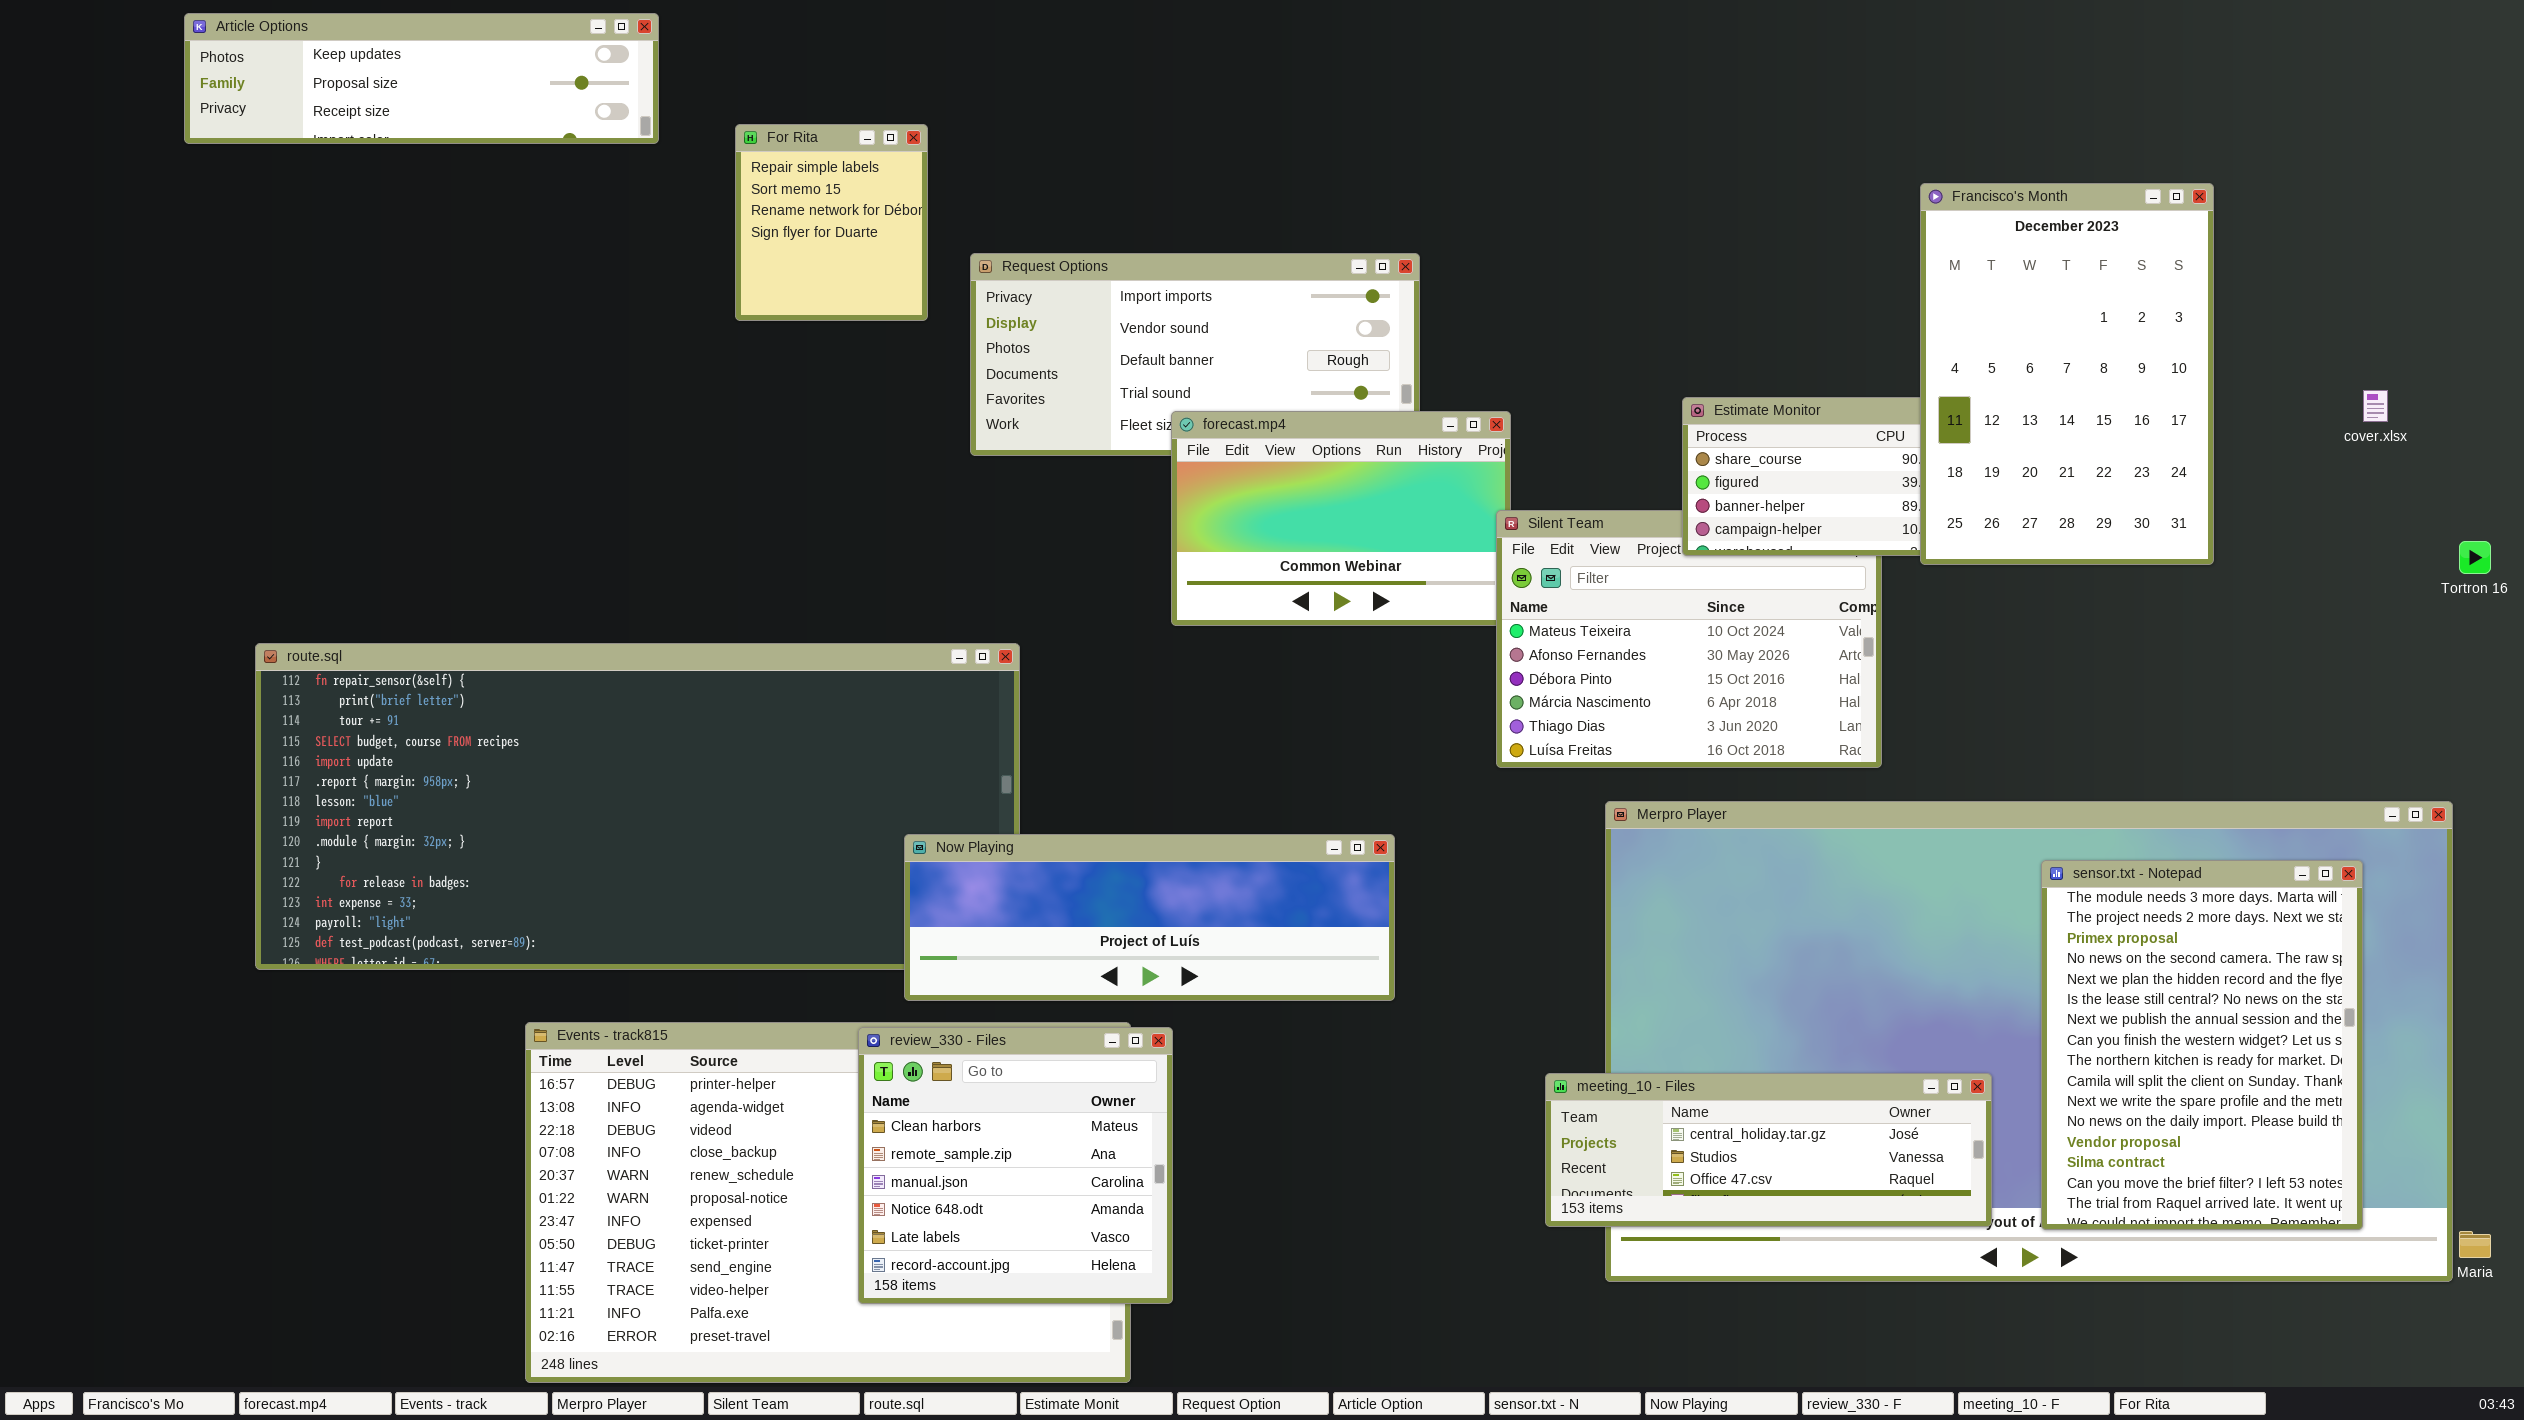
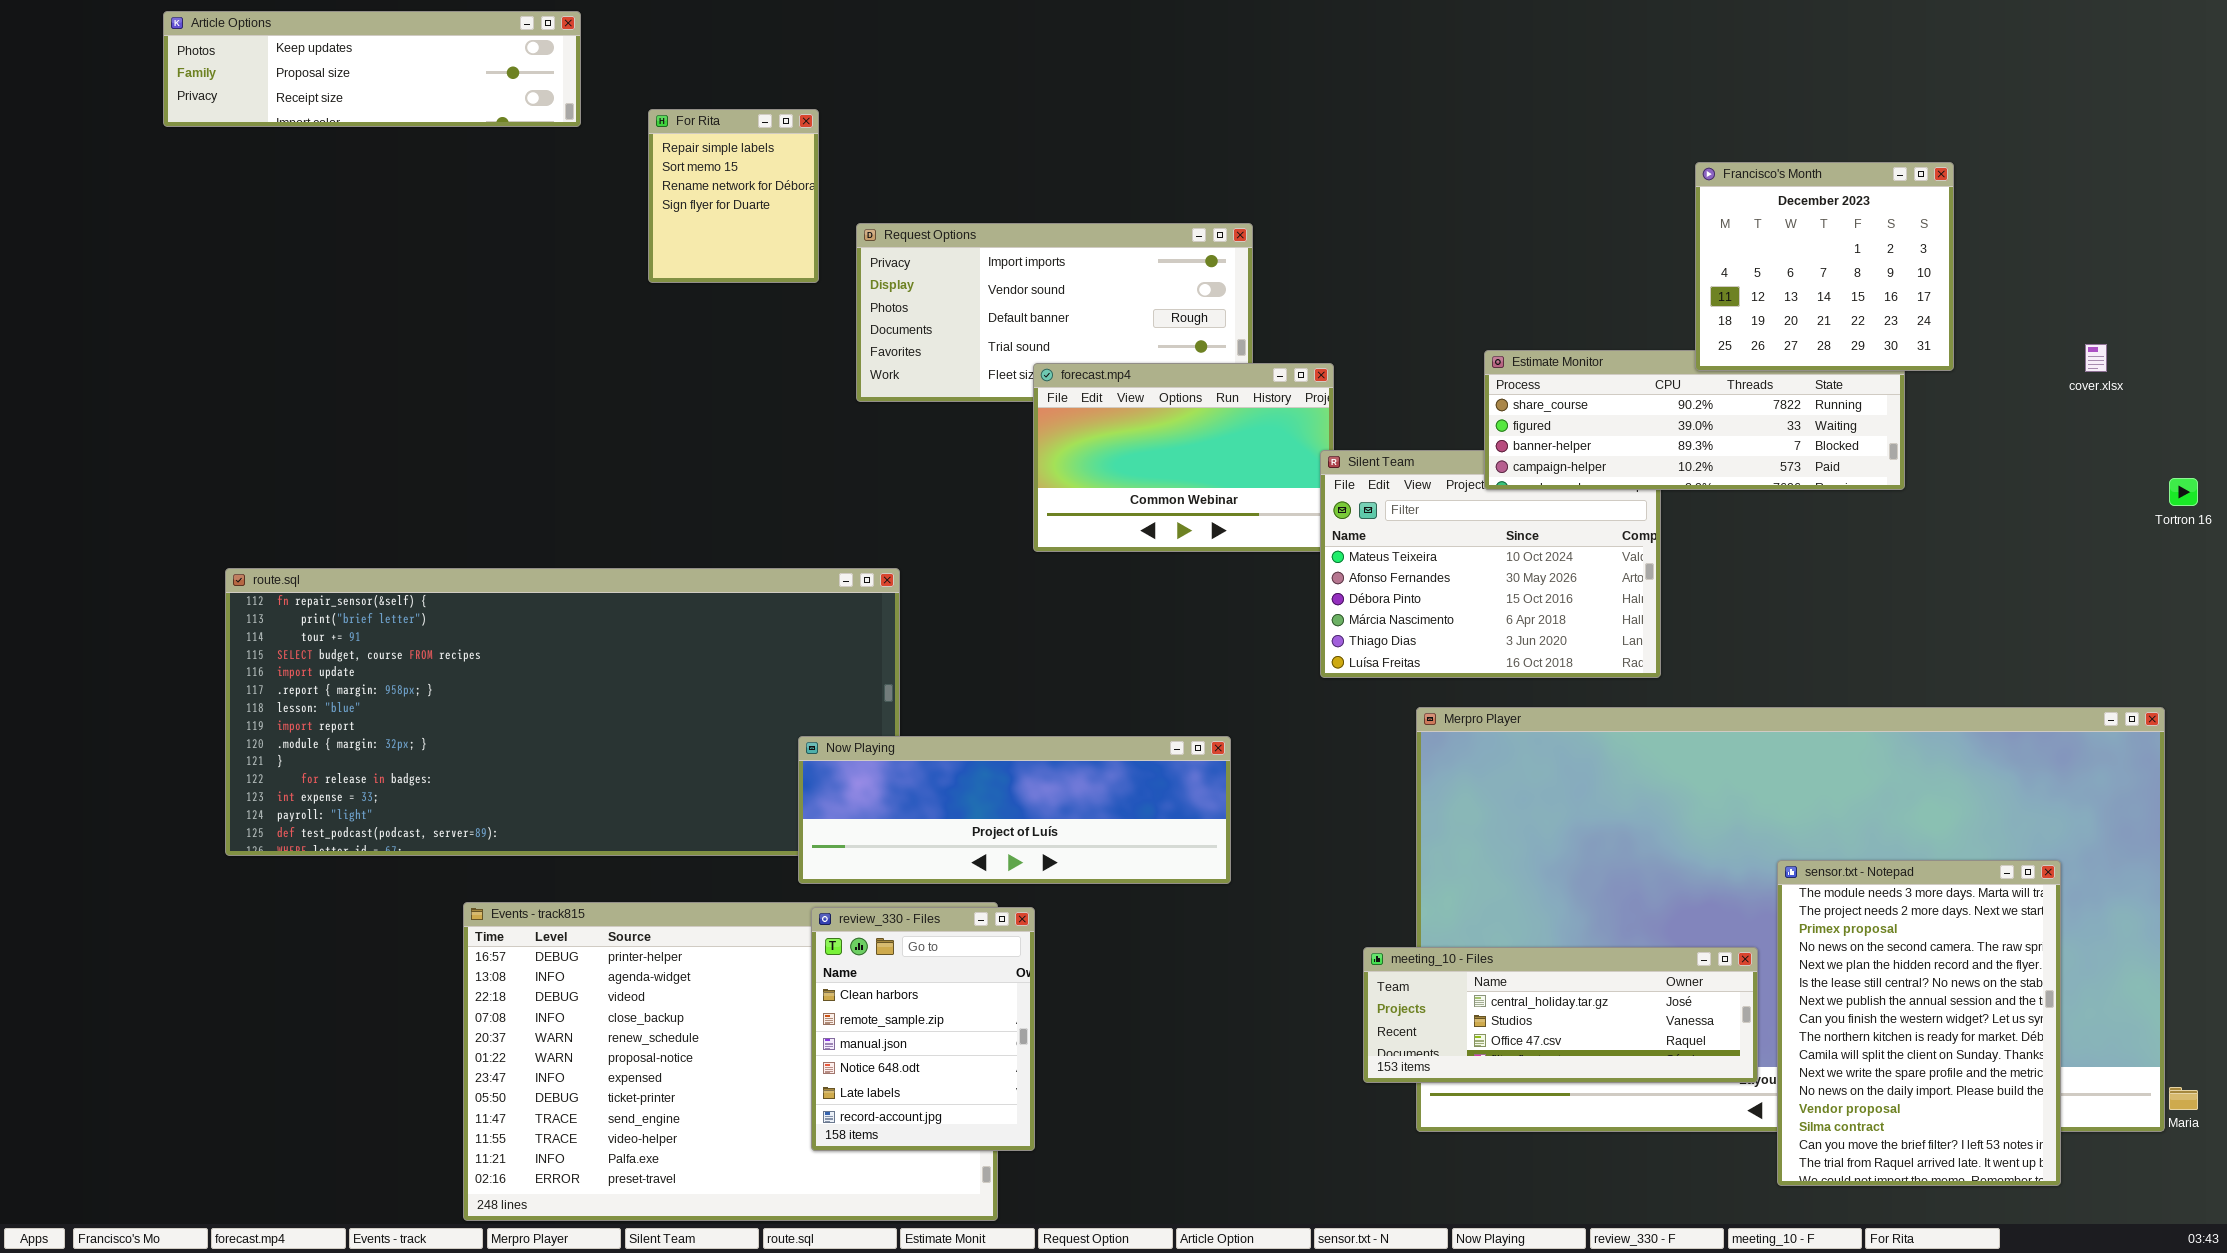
Francisco's Month: [1920,183,2214,565] -> [1695,162,1954,371], resized
sensor.txt - Notepad: [2041,860,2363,1230] -> [1777,860,2061,1186], moved
review_330 - Files: [858,1027,1173,1304] -> [811,907,1035,1151], resized

